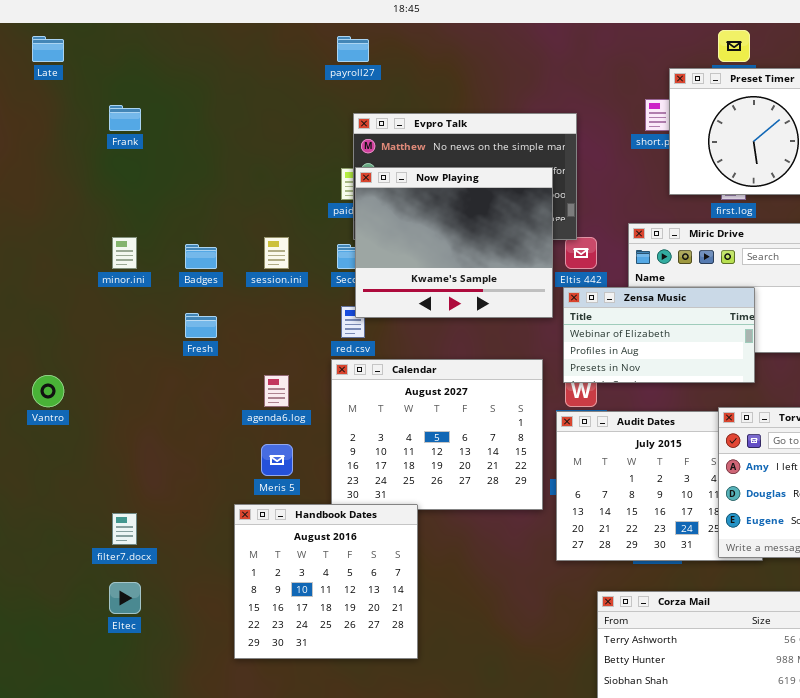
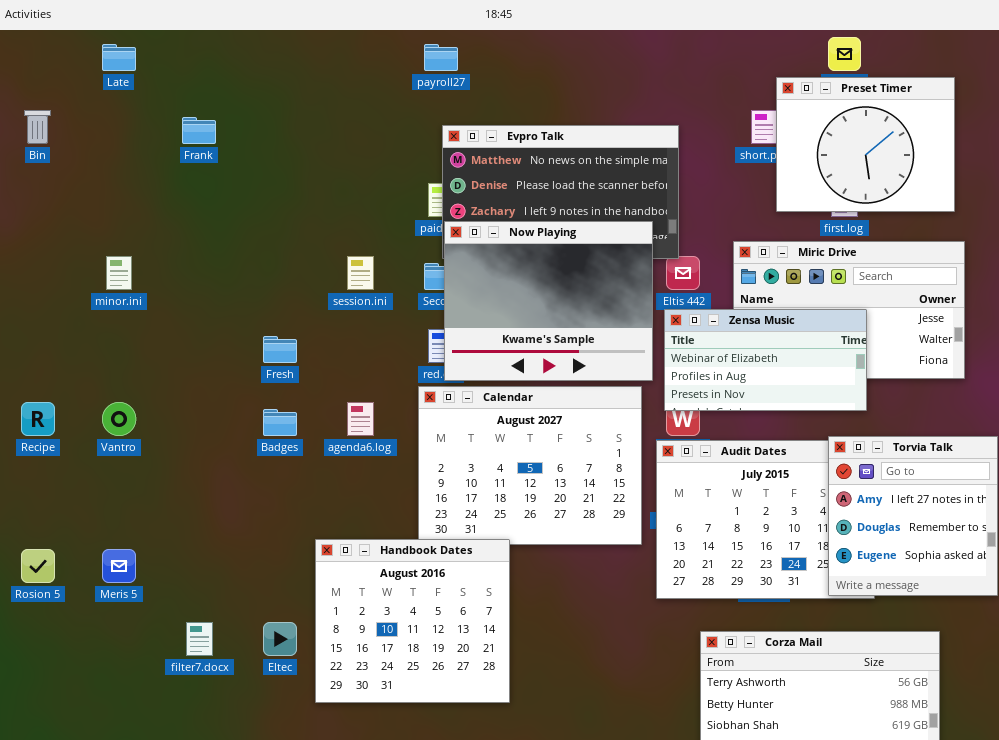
Now Playing: [355,167,553,318] -> [444,221,653,381], moved
minor.ini: [112,237,137,269] -> [106,256,132,290], moved
Badges: [185,244,217,269] -> [263,409,297,436], moved
Meris 5: [261,444,293,476] -> [102,549,136,583], moved
filter7.docx: [112,513,137,545] -> [186,622,213,656], moved
Eltec: [109,582,141,614] -> [263,622,297,656], moved

